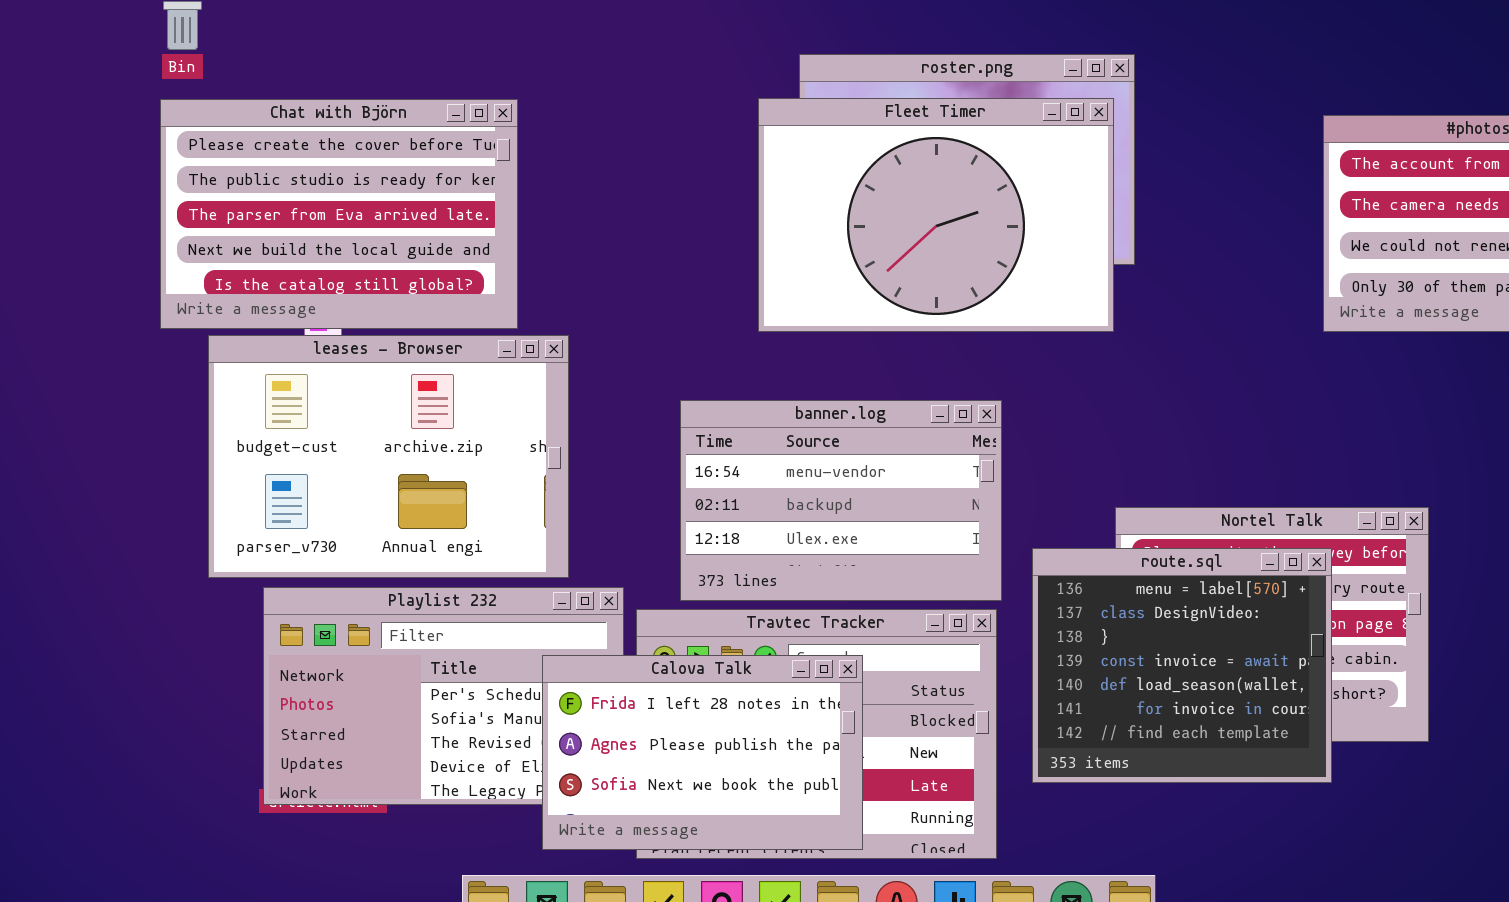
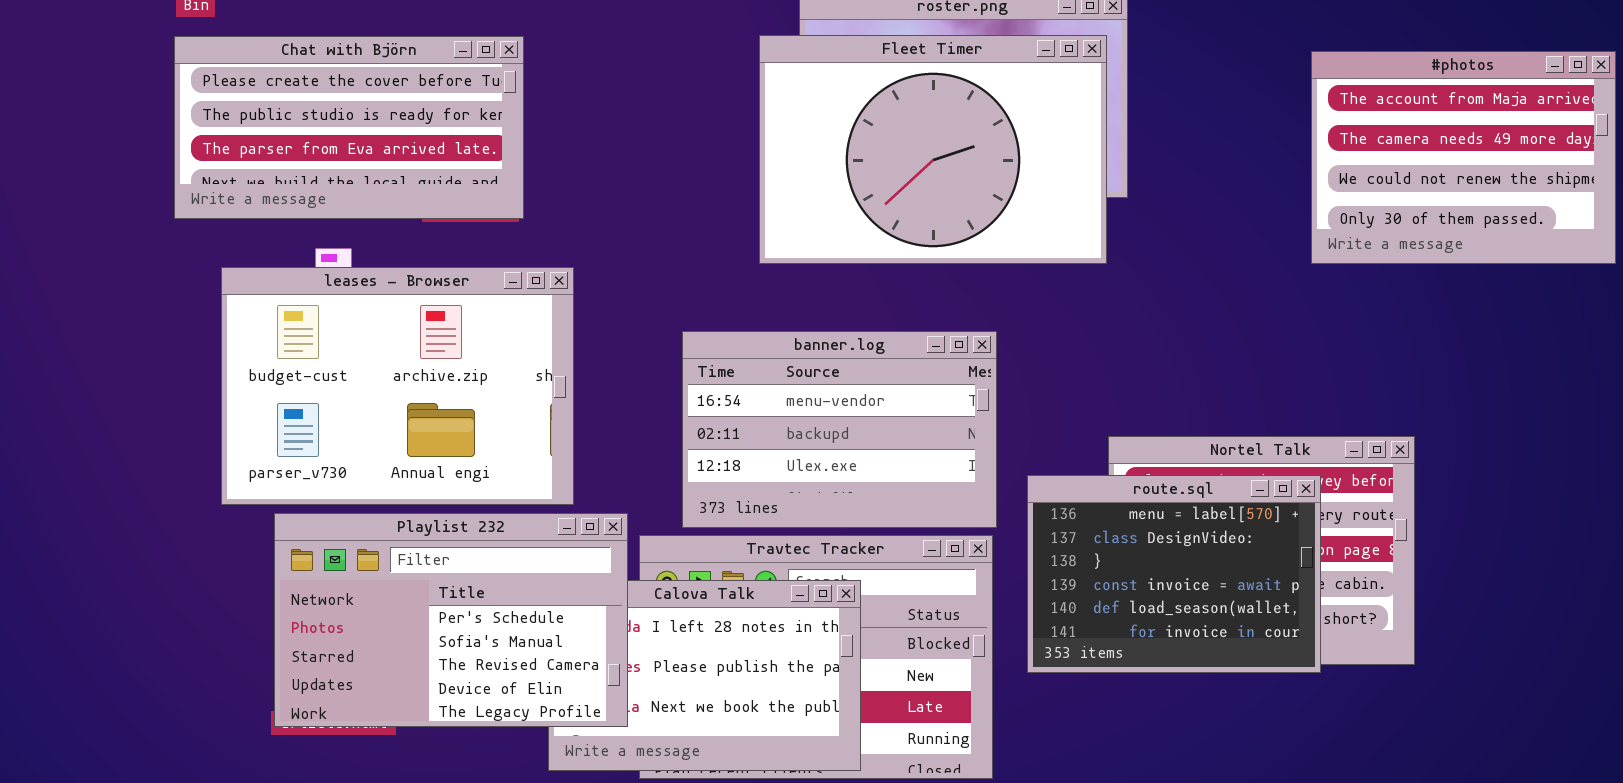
Chat with Björn: [160,99,518,329] -> [174,36,524,219], resized
route.sql: [1032,548,1332,783] -> [1027,475,1321,673], resized
Playlist 232: [263,587,624,805] -> [274,513,628,727], raised

